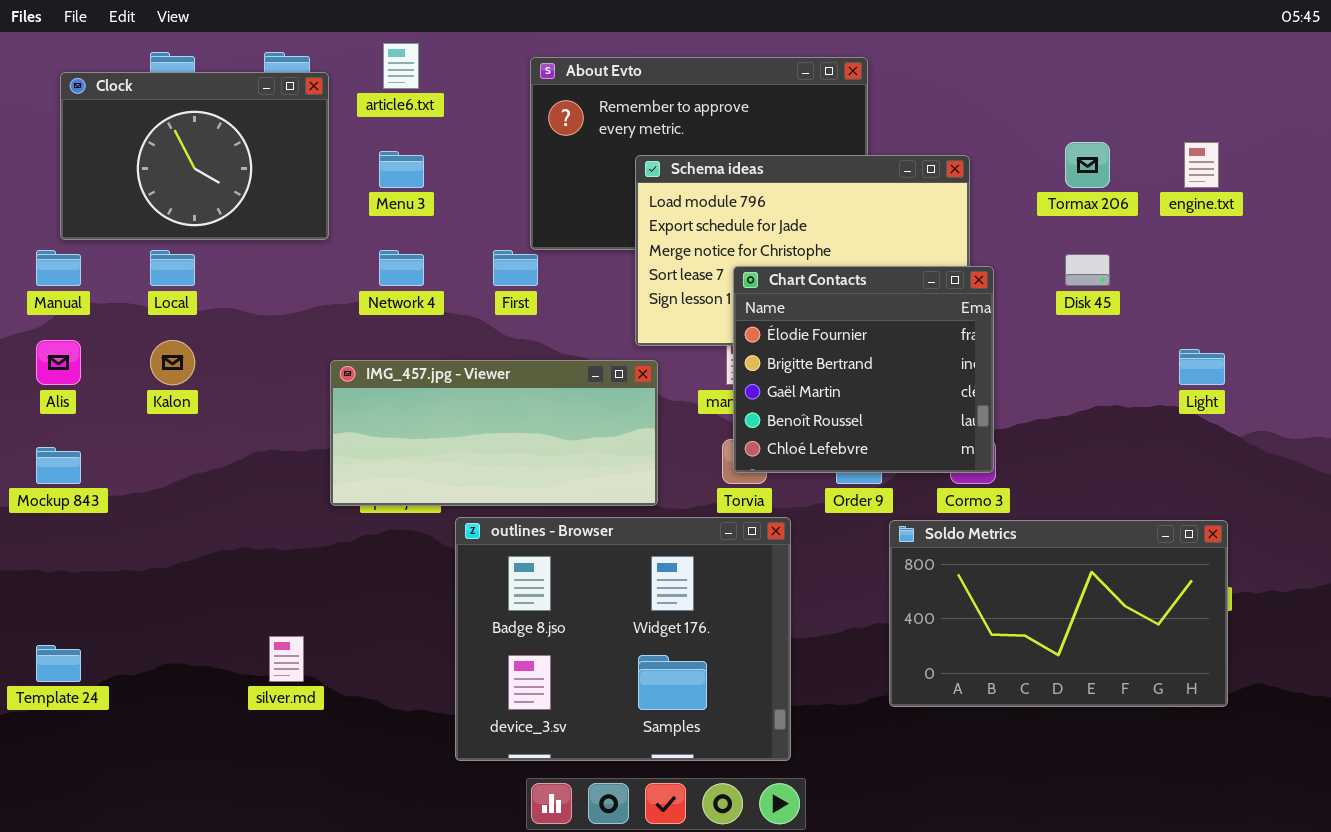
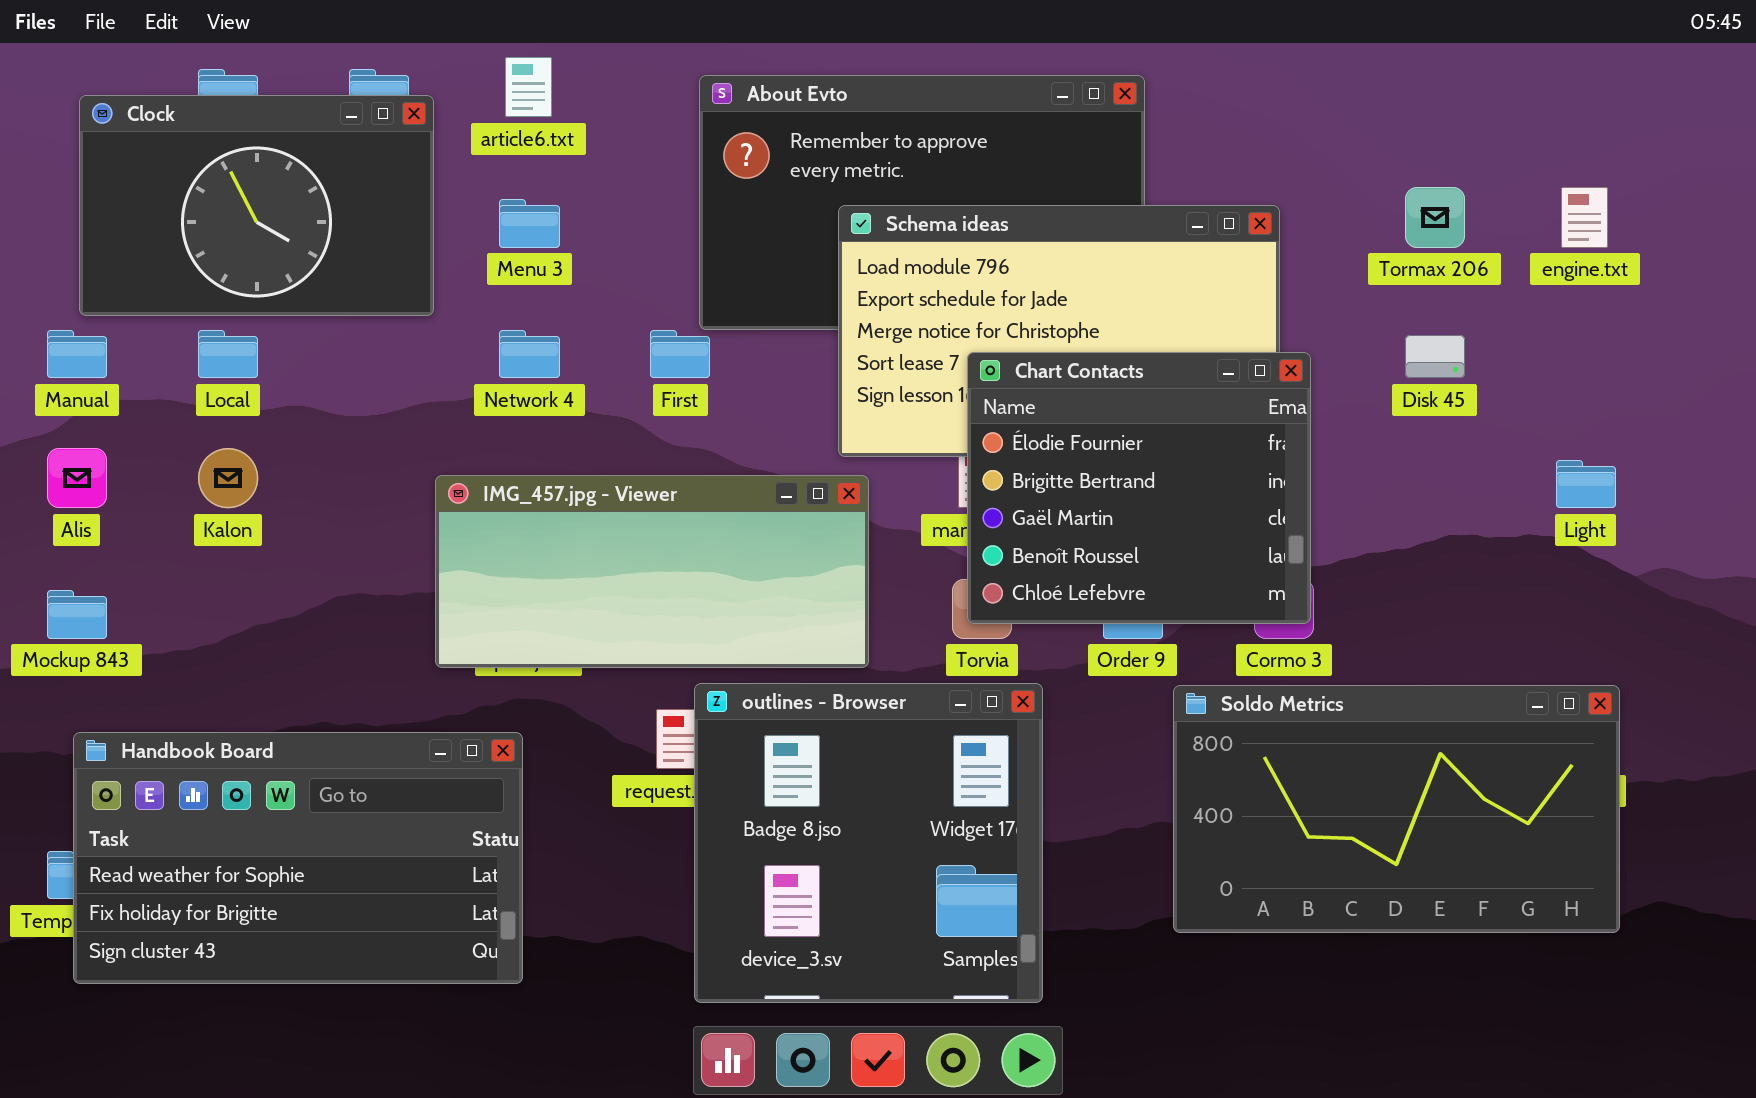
outlines - Browser: [455,517,791,761] -> [694,683,1043,1003], resized
Handbook Board: none -> [73,732,523,984], opened

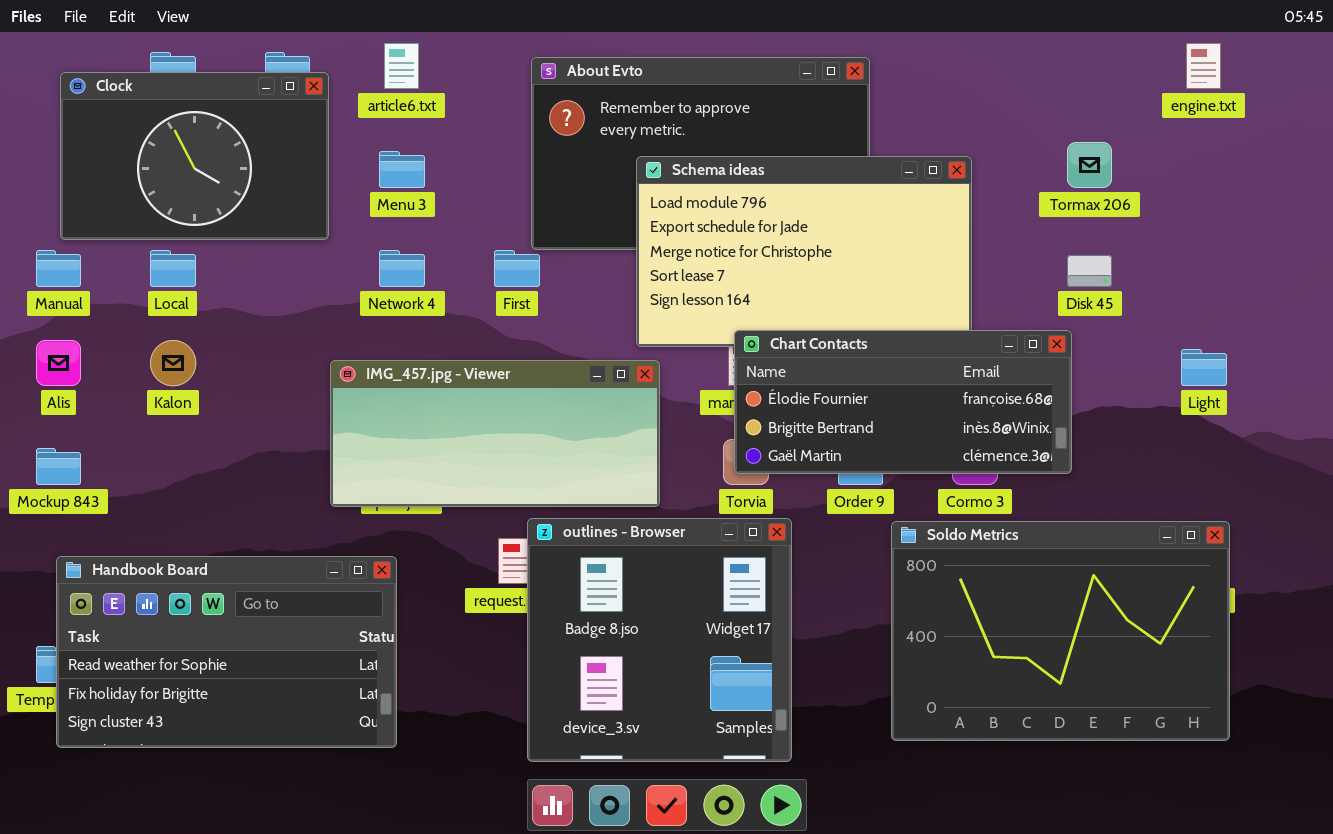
engine.txt: [1561,187,1608,248] -> [1186,43,1221,89], moved
Chart Contacts: [967,352,1311,624] -> [734,330,1072,474], resized
Soldo Metrics: [1173,685,1620,933] -> [891,521,1230,741], resized

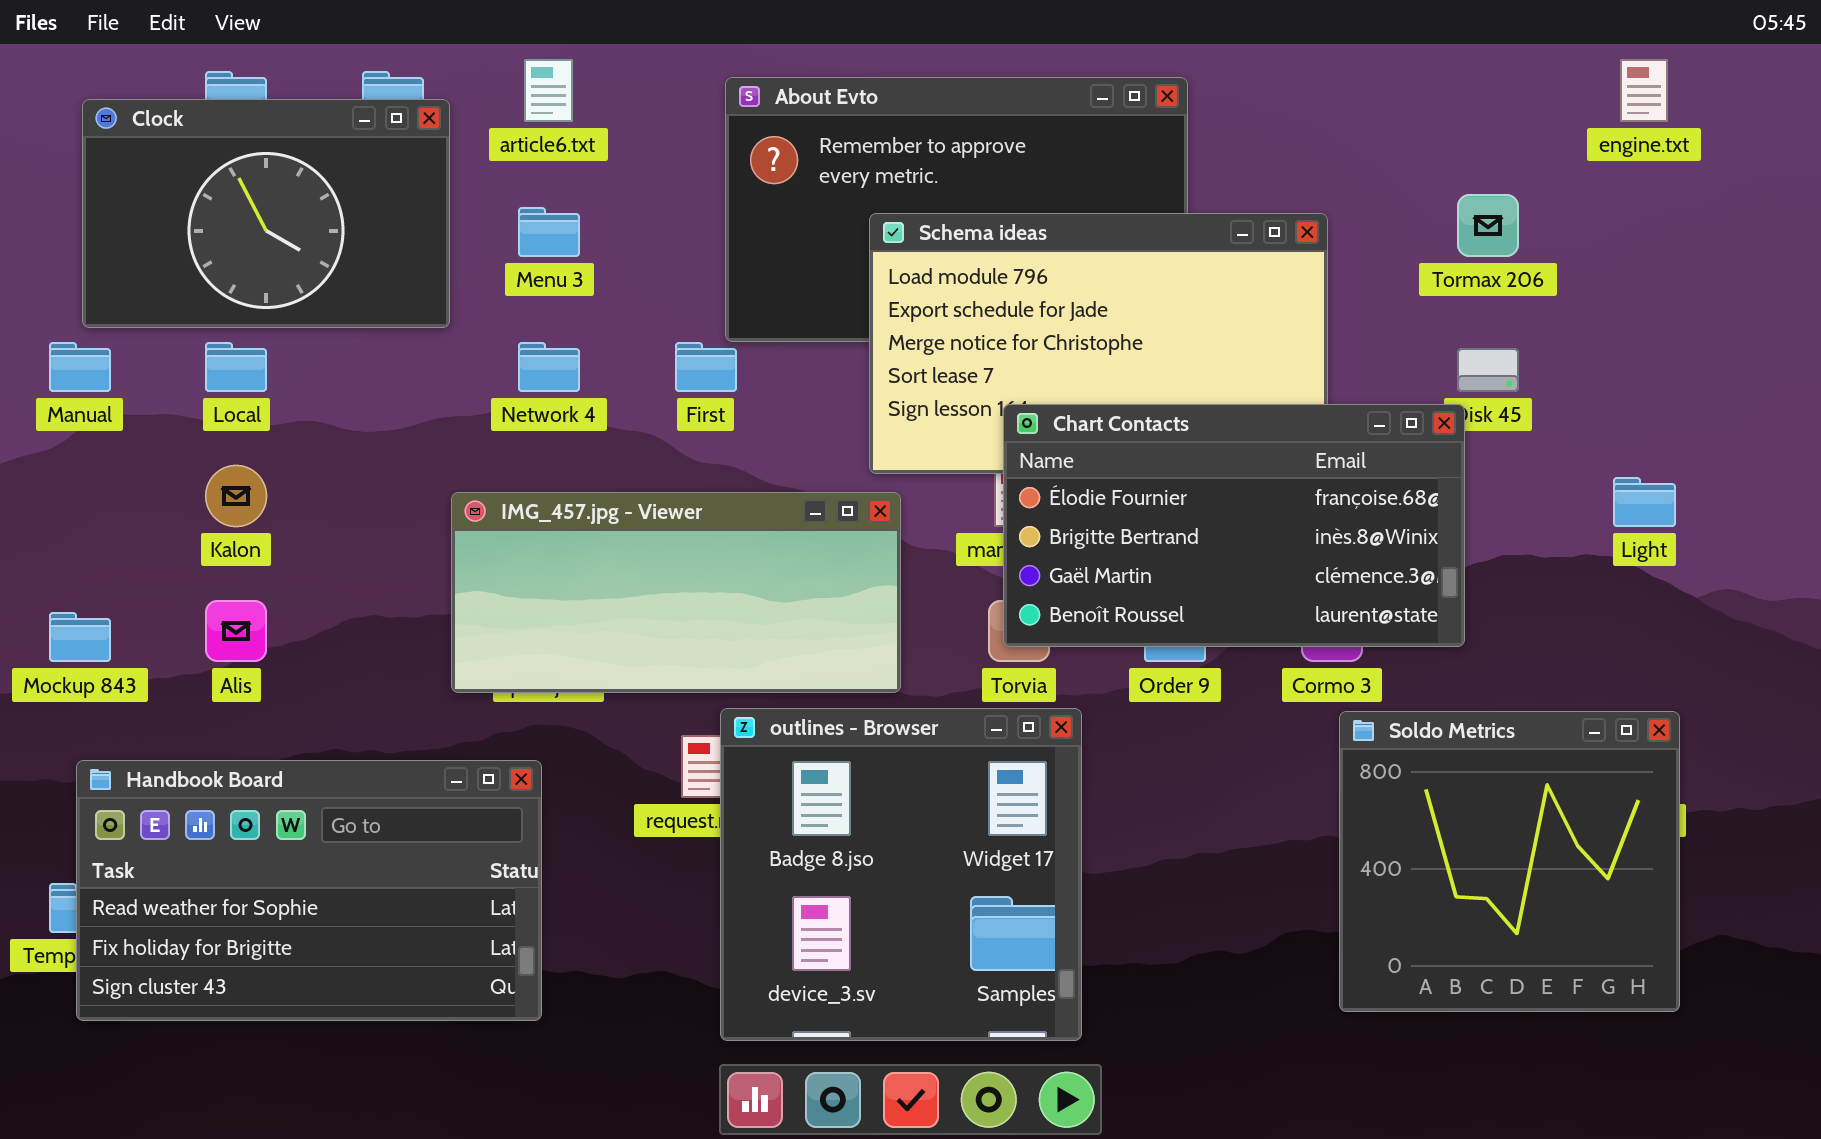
Chart Contacts: [734,330,1072,474] -> [1003,404,1465,647], resized
Alis: [36,340,81,386] -> [205,600,267,662], moved
Soldo Metrics: [891,521,1230,741] -> [1339,711,1680,1012], resized

